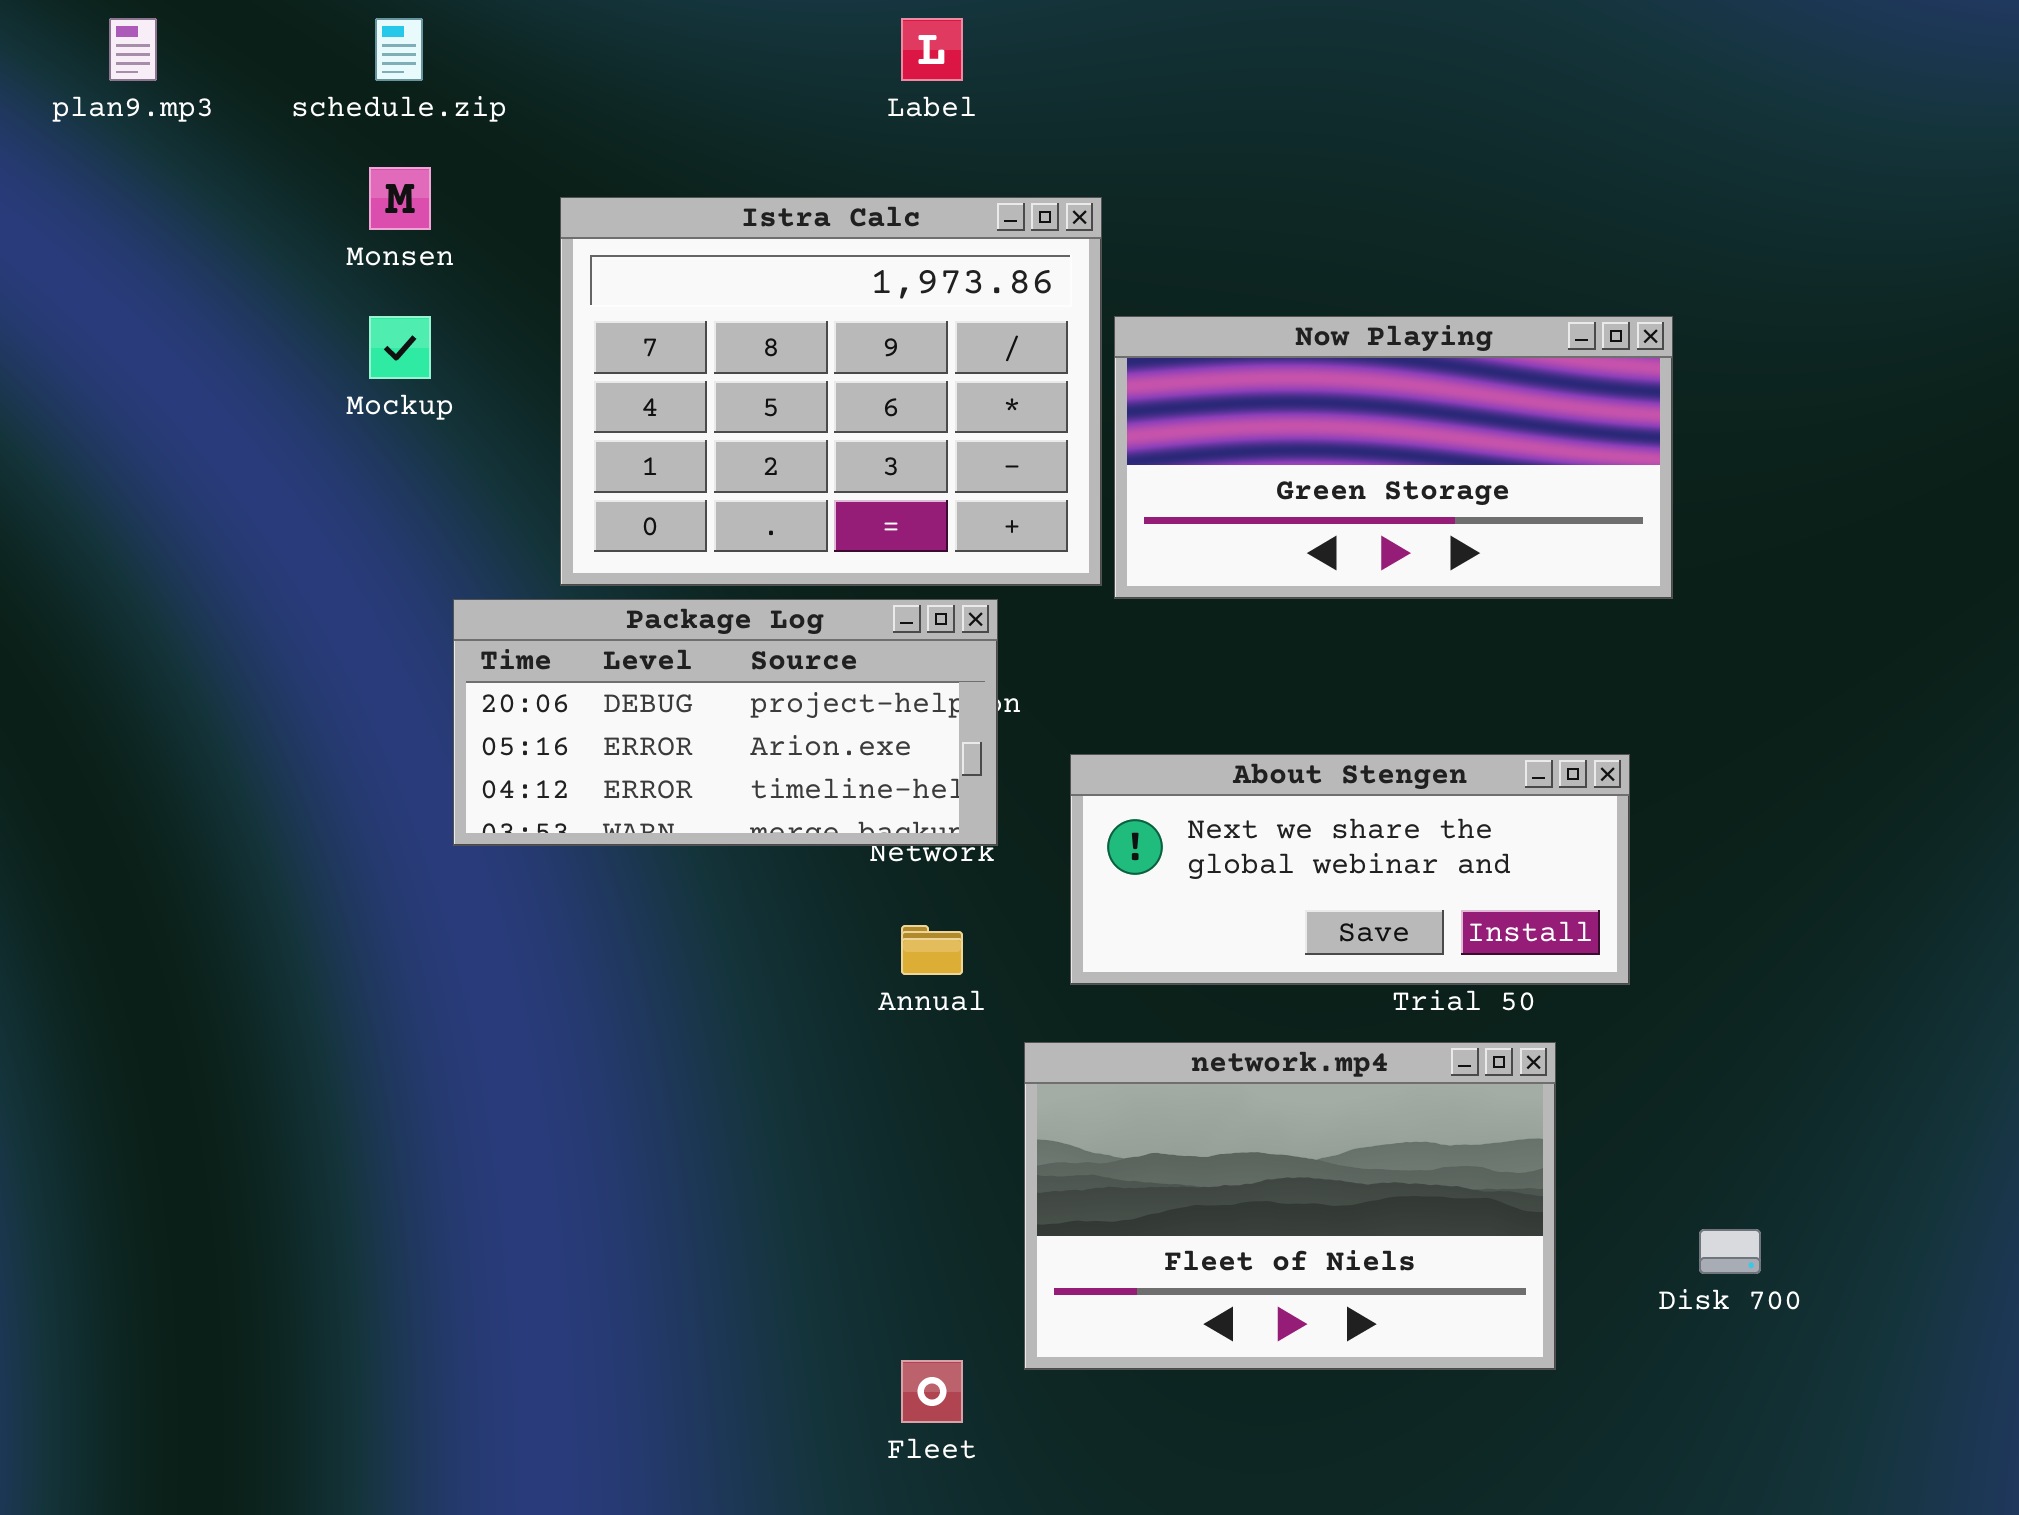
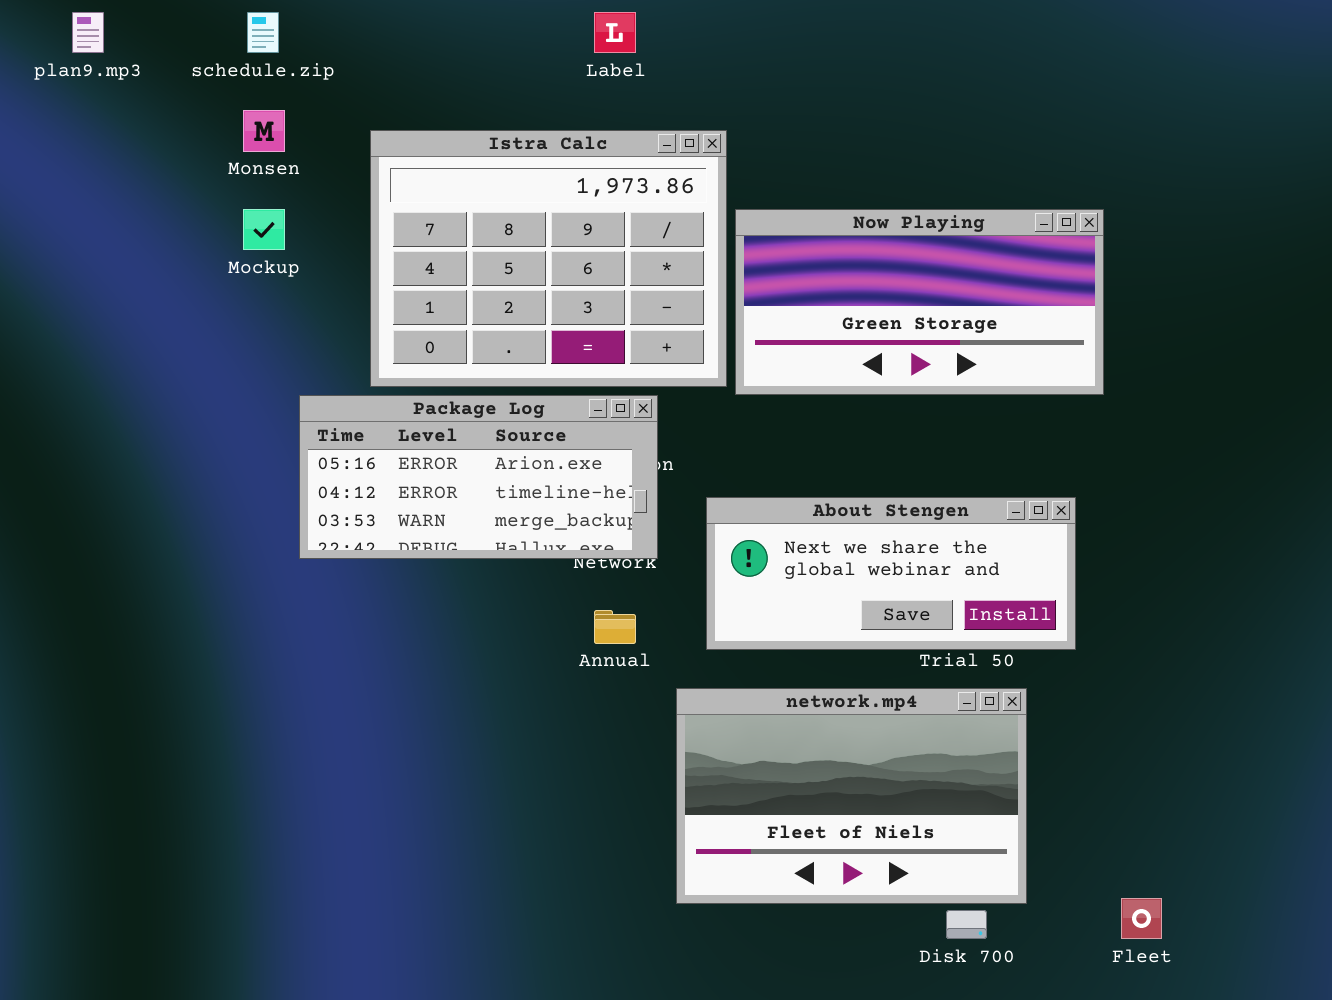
Package Log: [453,599,998,846] -> [299,395,658,559], scrolled down 1 row
Disk 700: [1699,1229,1761,1274] -> [946,910,987,939], moved
Fleet: [901,1360,963,1423] -> [1121,898,1162,939], moved

